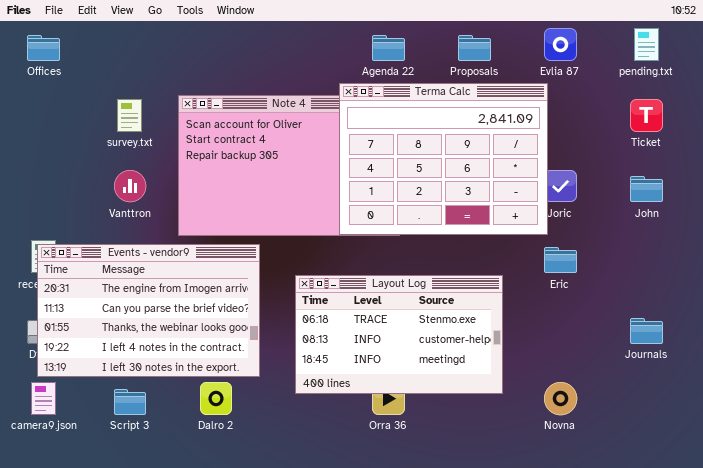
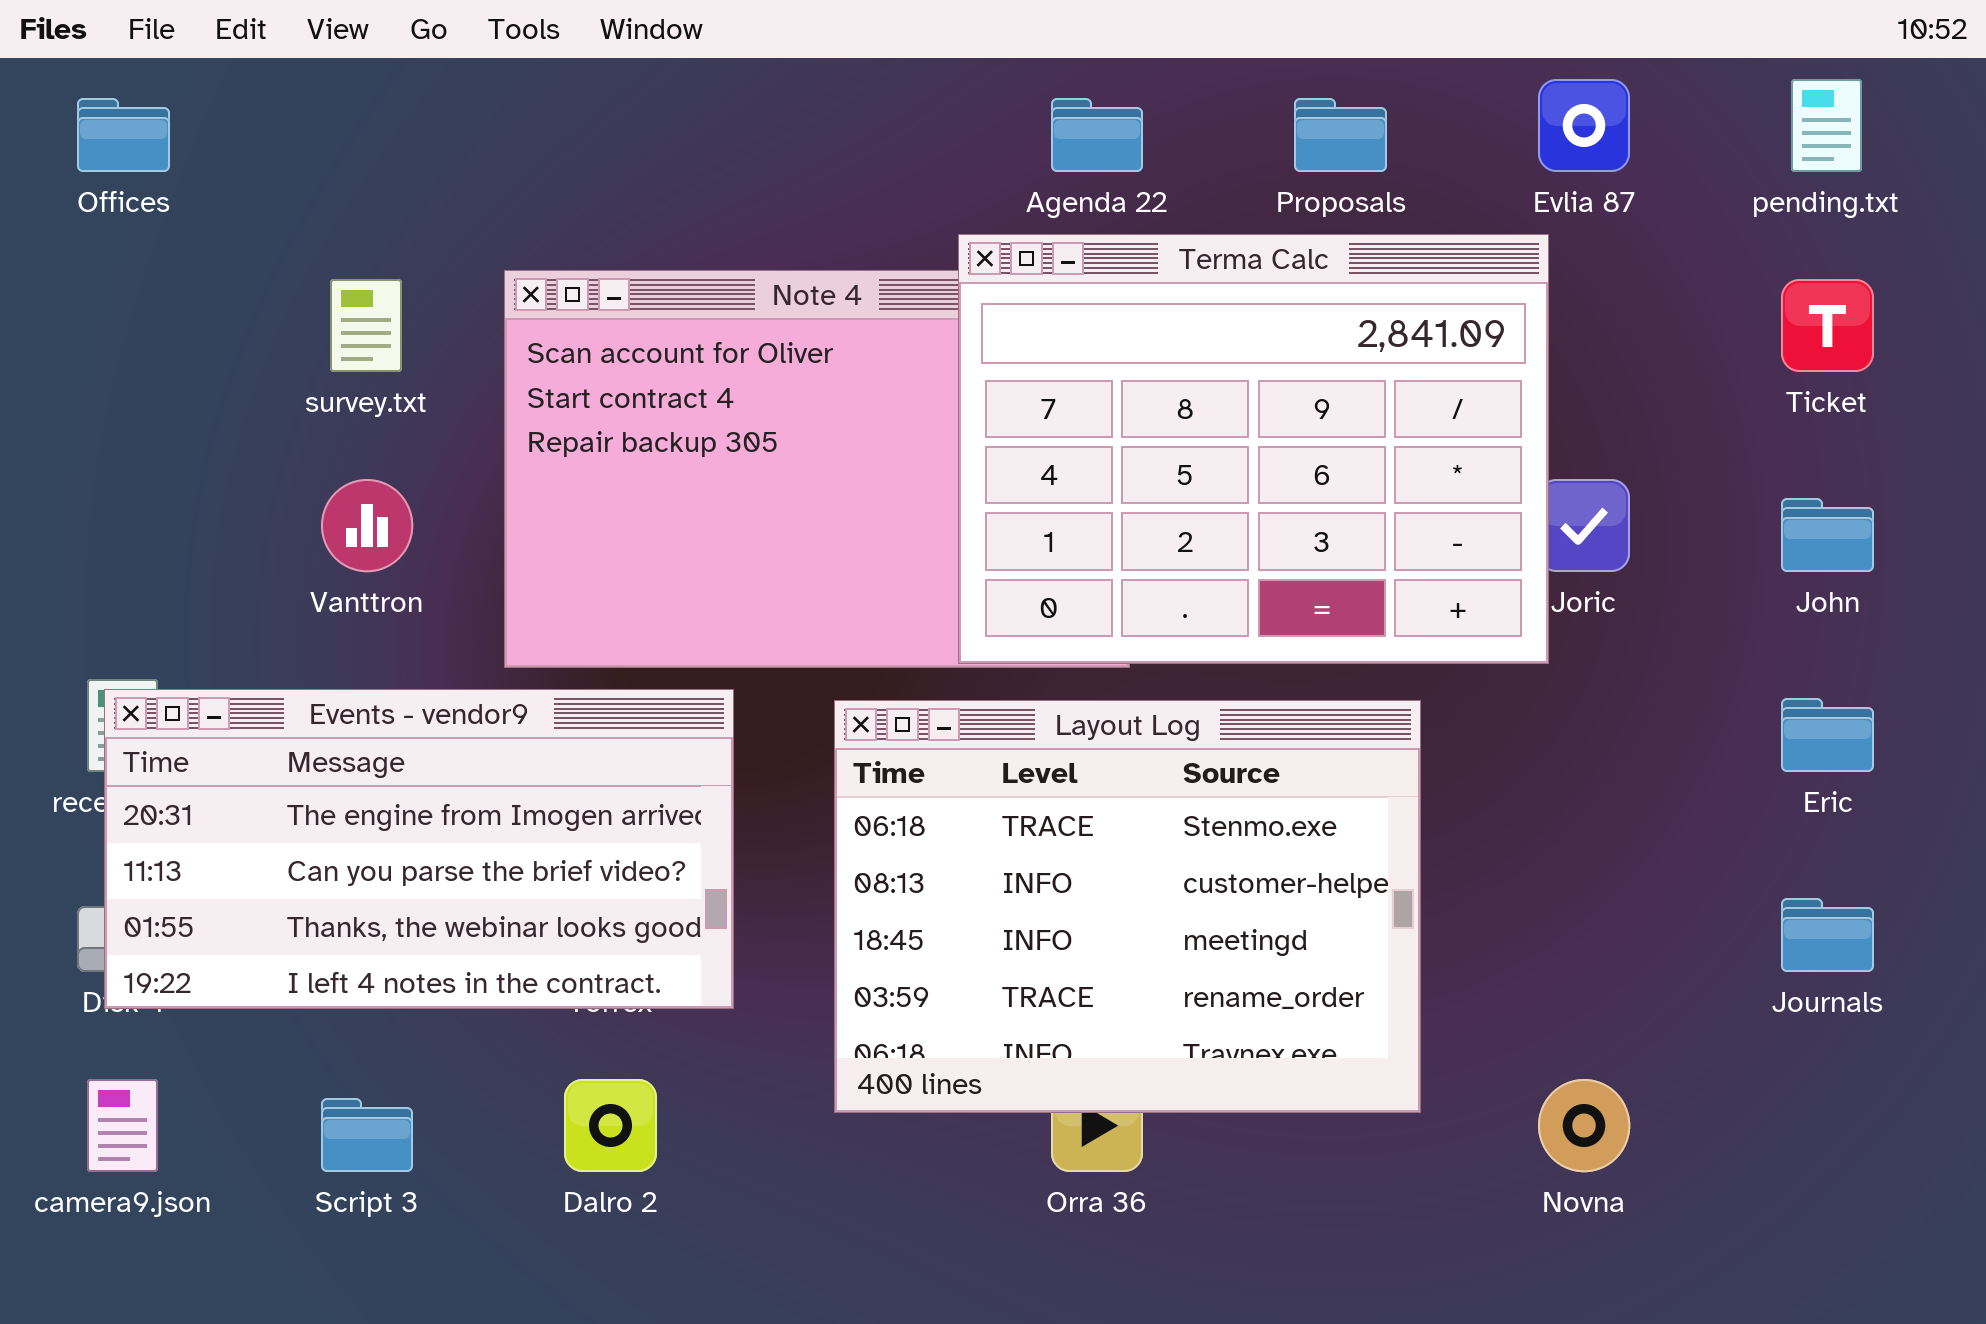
Events - vendor9: [37,244,260,377] -> [104,689,734,1009], resized
Eric: [544,247,577,273] -> [1781,698,1874,772], moved
Layout Log: [295,275,503,394] -> [834,700,1421,1113], resized

